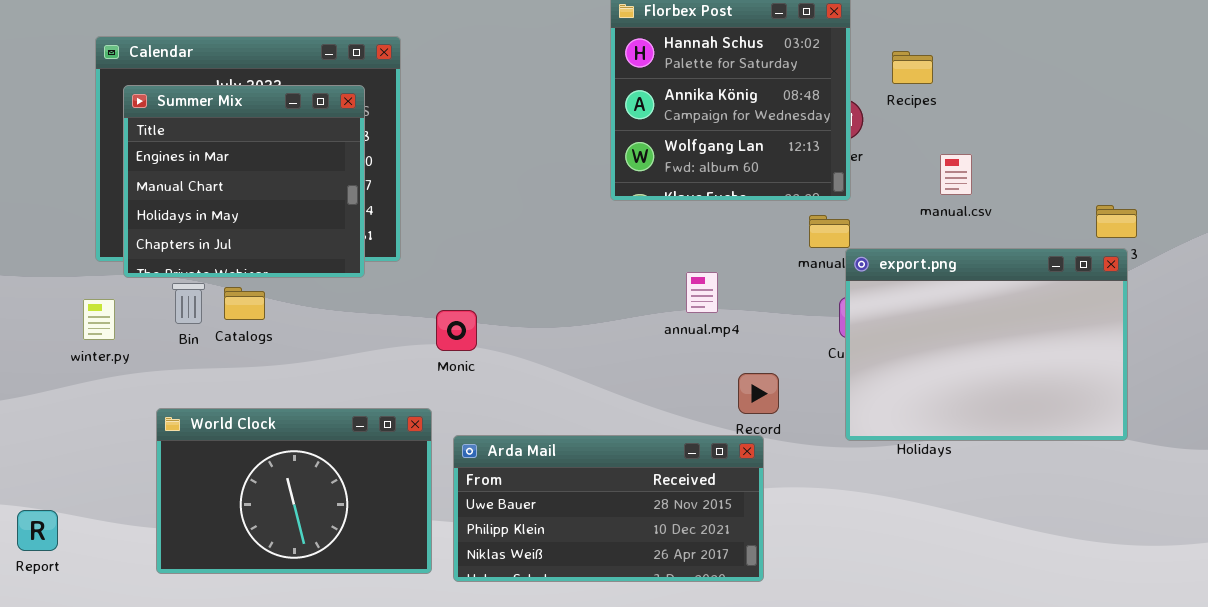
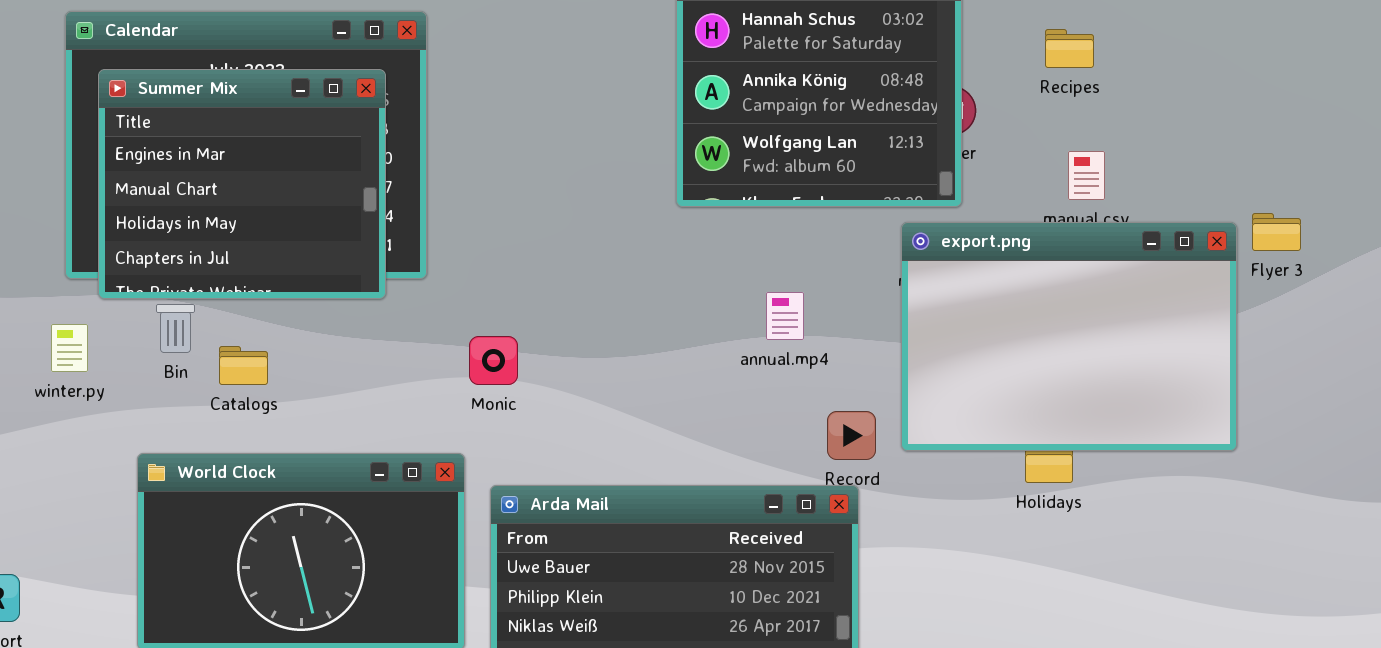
Recipes: [892,51,933,84] -> [1045,29,1094,68], moved
export.png: [845,248,1128,441] -> [901,222,1237,451], moved
Catalogs: [224,287,265,320] -> [219,346,268,385], moved

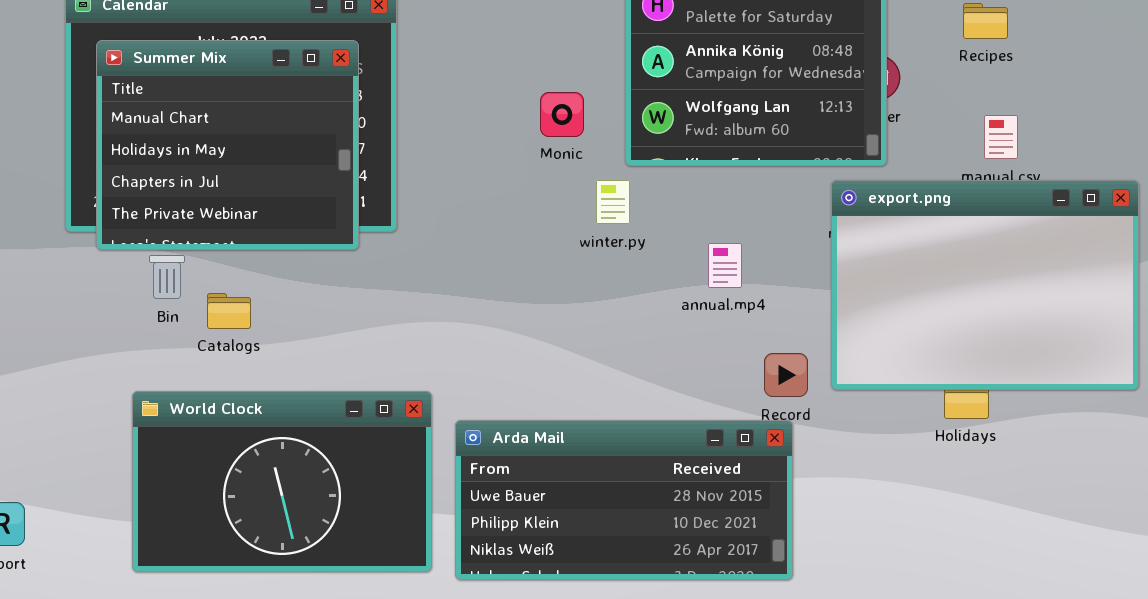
Summer Mix: [98,69,386,299] -> [96,40,359,250], scrolled down 1 row
winter.py: [51,324,88,372] -> [596,180,630,224], moved
Monic: [469,336,518,385] -> [540,92,584,137], moved

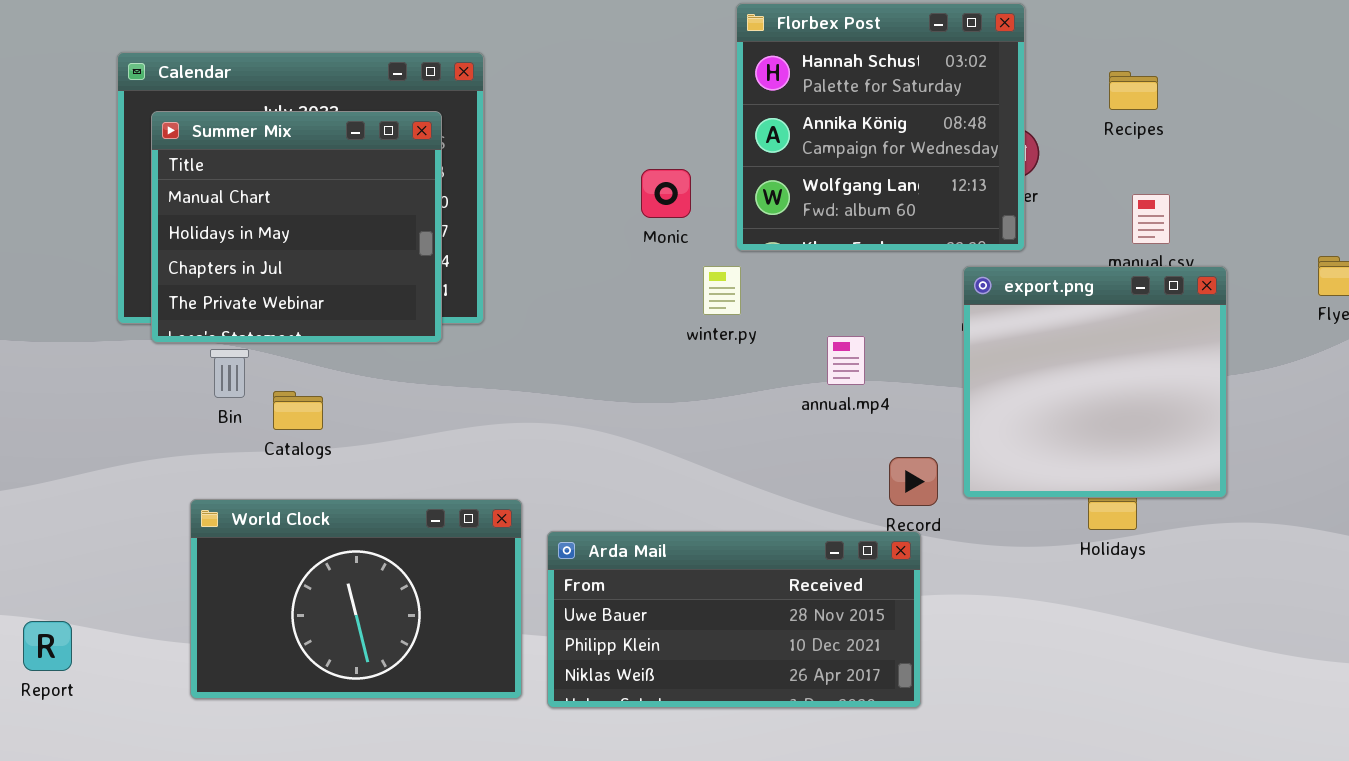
export.png: [831,180,1139,390] -> [963,266,1227,498], resized

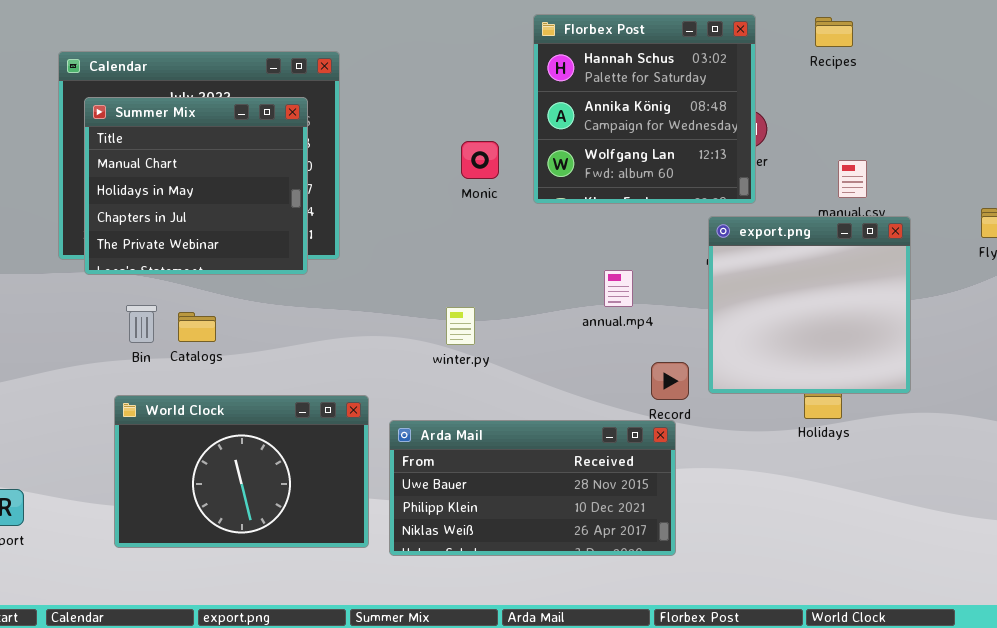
Recipes: [1109,71,1158,110] -> [815,17,853,47], moved
winter.py: [703,266,741,315] -> [446,307,475,345], moved
Bin: [210,349,249,398] -> [126,305,157,343], moved

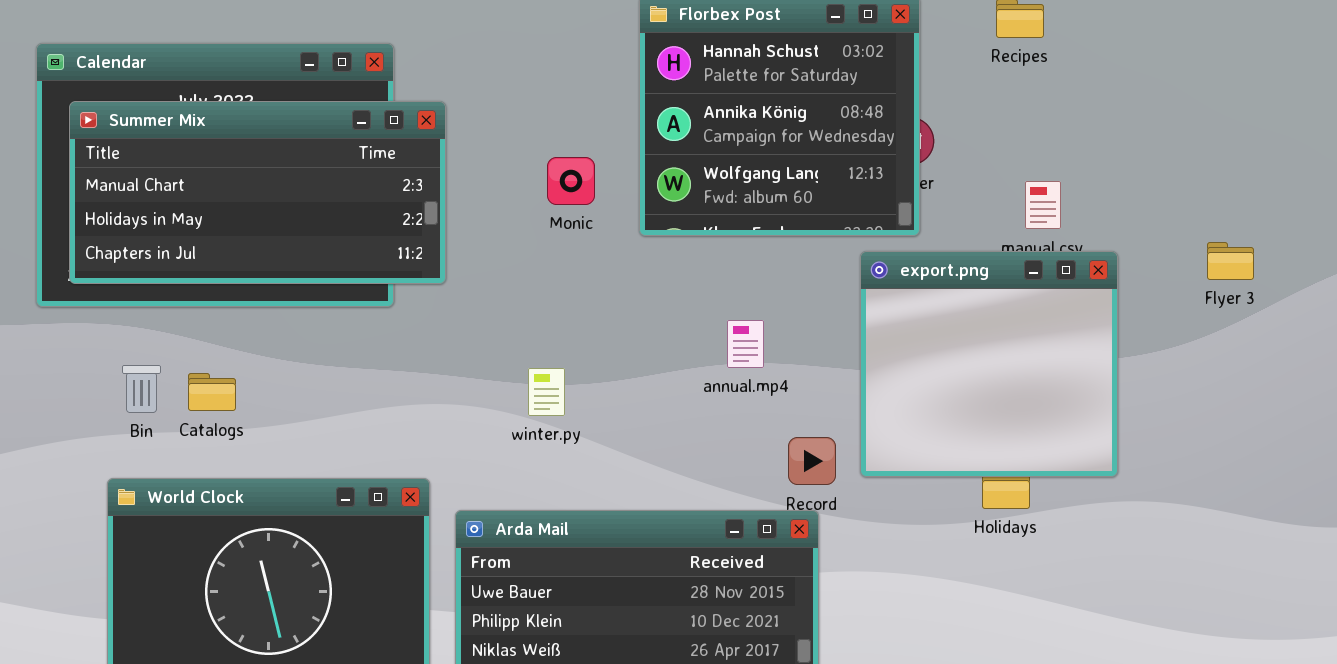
Summer Mix: [84,97,308,275] -> [69,101,446,284], resized

